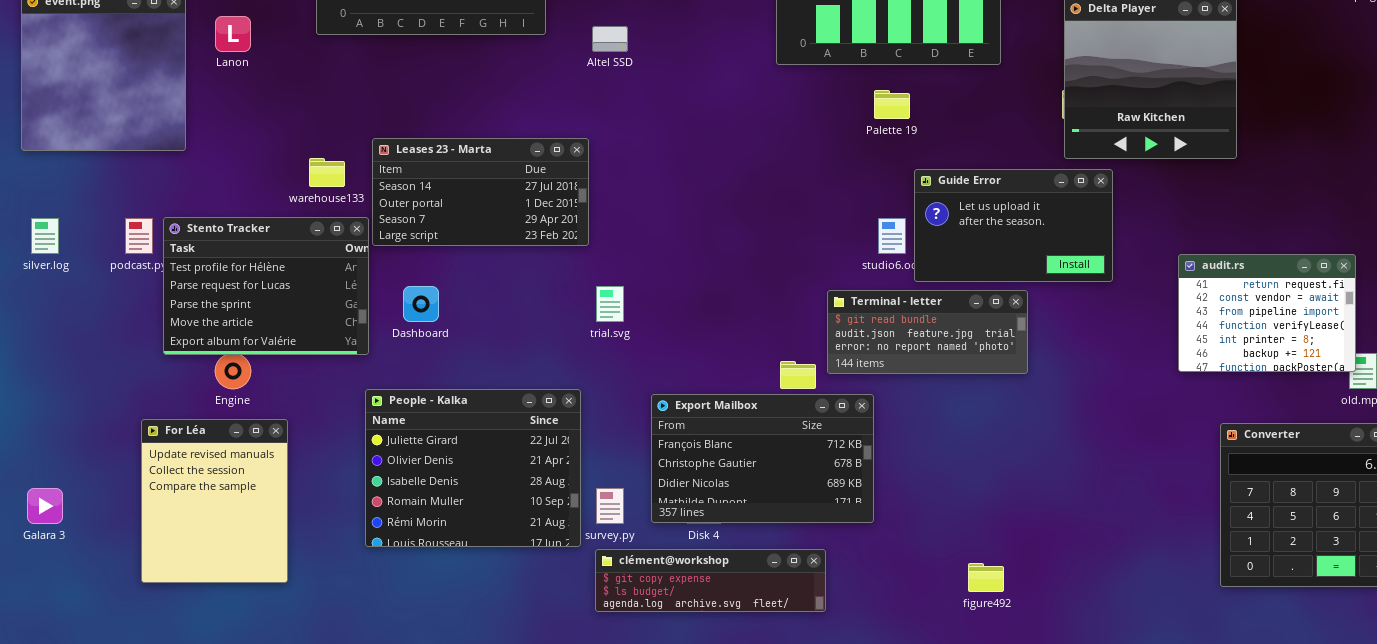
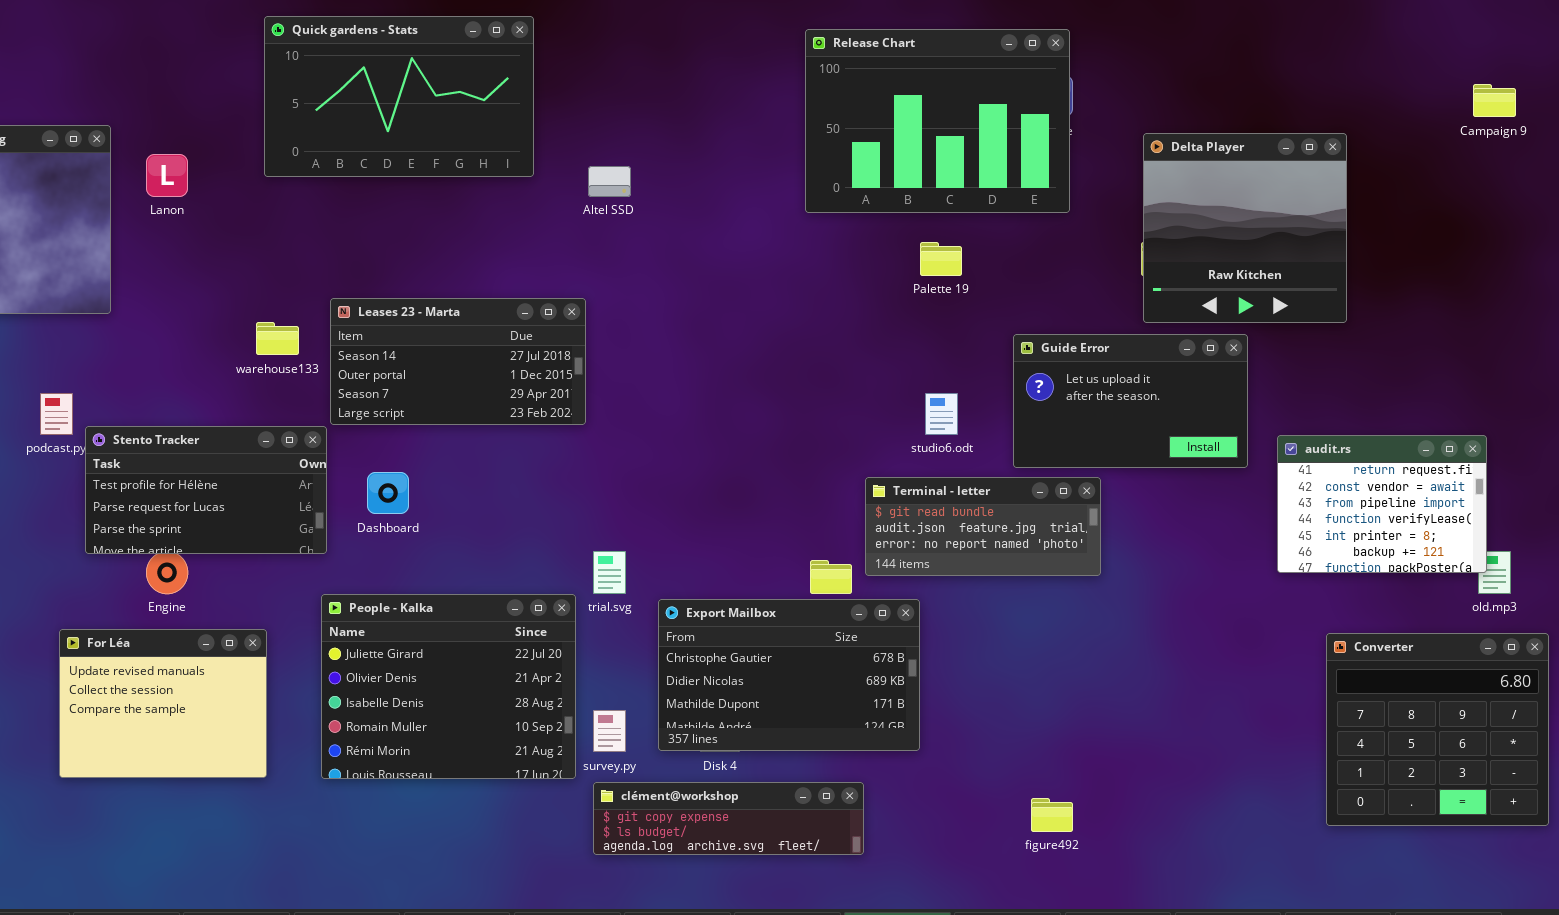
Guide Error: [914,169,1113,282] -> [1013,334,1248,468], moved
Stento Tracker: [163,217,369,355] -> [85,426,327,554], resized
trial.svg: [596,286,624,322] -> [593,551,626,594], moved
Export Mailbox: [651,394,874,523] -> [658,599,920,751], scrolled down 1 row
For Léa: [141,419,288,583] -> [59,629,267,778], resized

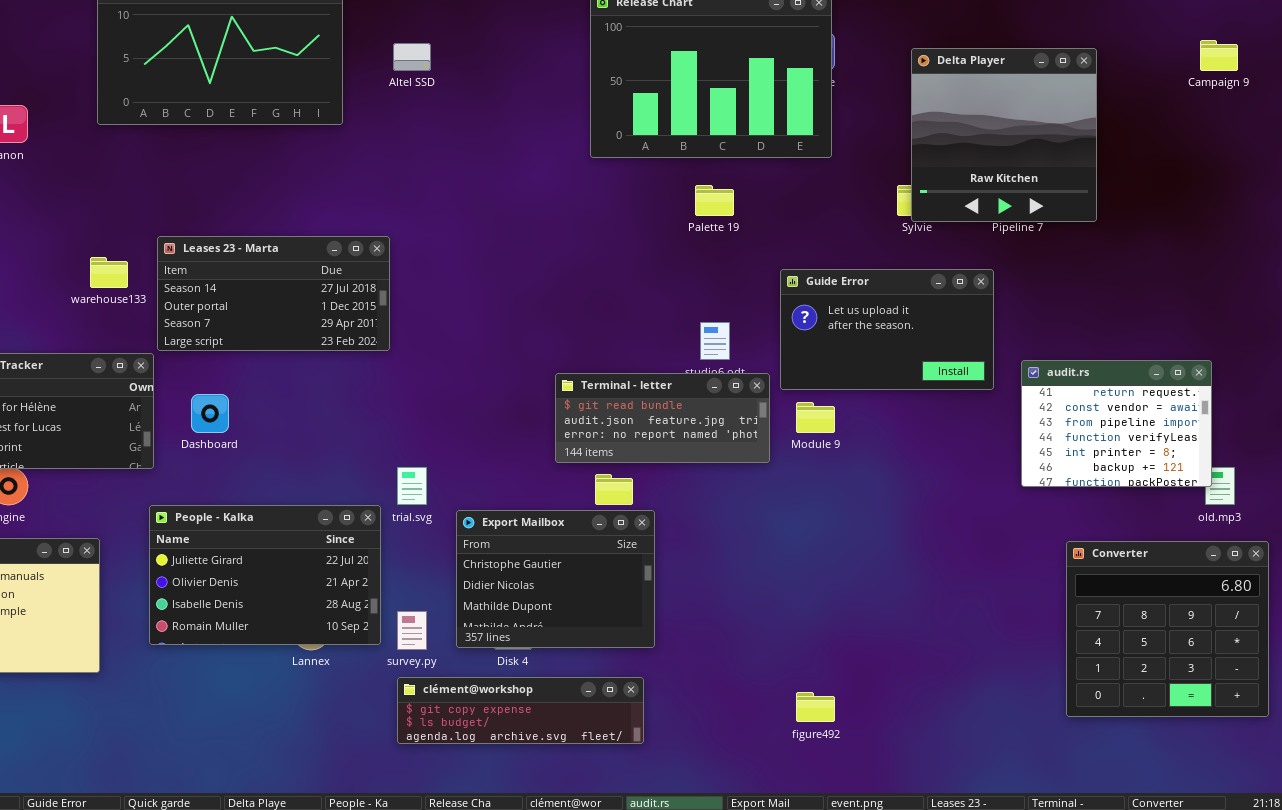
Delta Player: [1143,133,1347,323] -> [911,48,1097,222], moved
Altel SSD: [588,166,631,197] -> [393,43,431,71], moved
Terminal - letter: [865,477,1101,576] -> [555,373,770,463], moved
People - Kalka: [321,594,576,779] -> [149,505,381,645], resized
Export Mailbox: [658,599,920,751] -> [456,510,655,648], resized

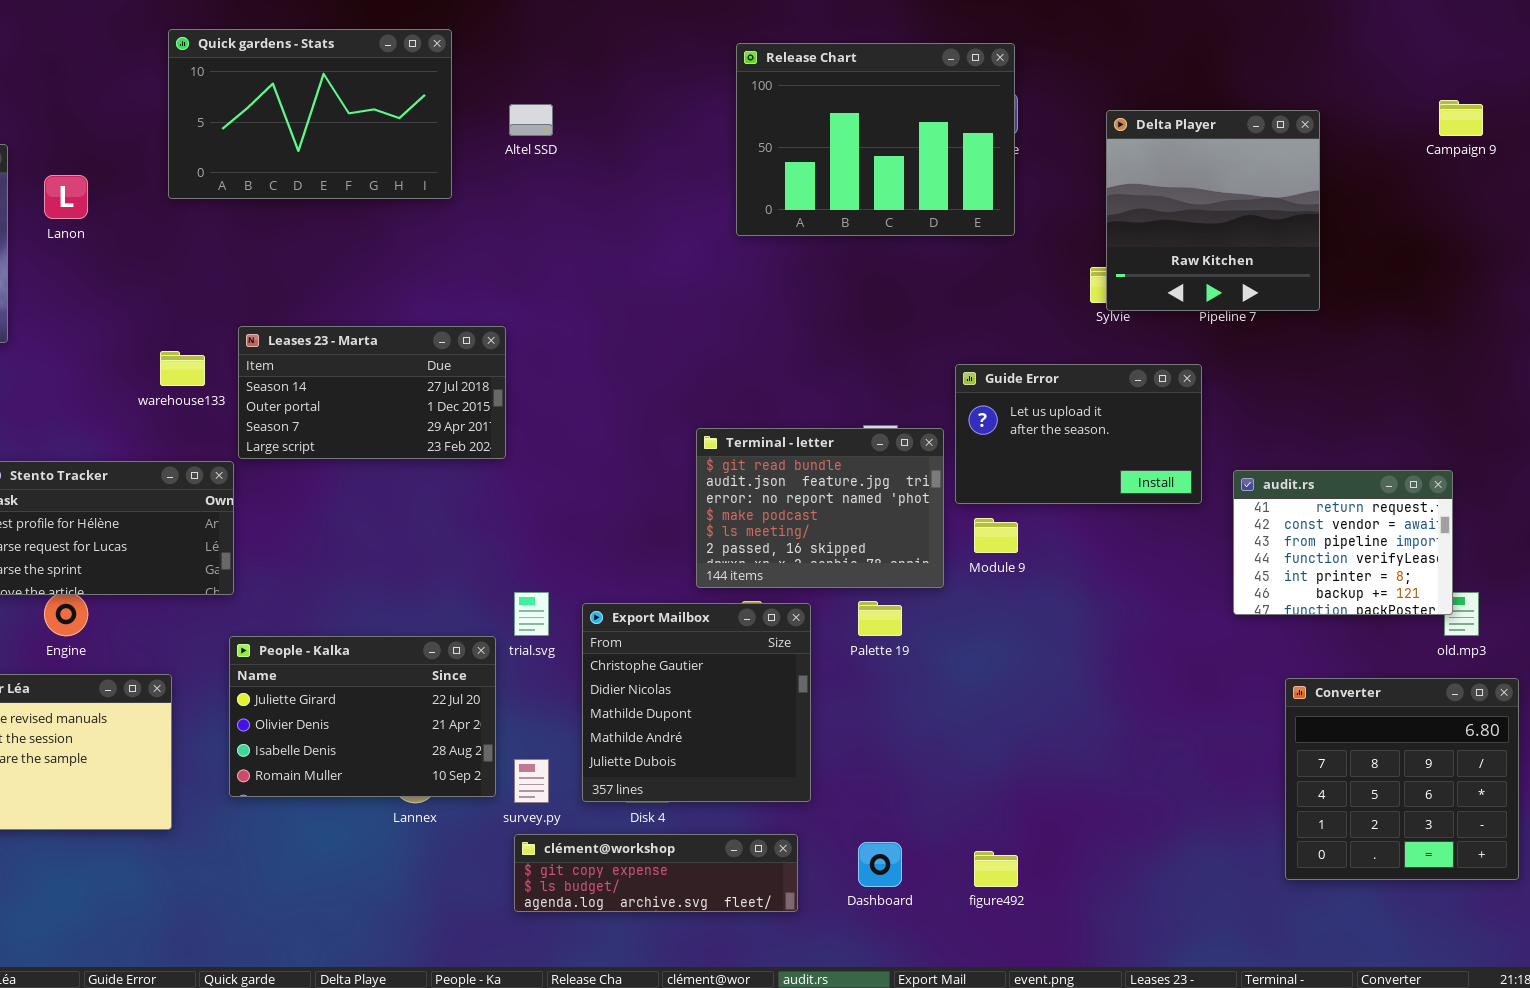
Palette 19: [695,185,734,216] -> [858,601,902,636], moved
Terminal - letter: [555,373,770,463] -> [696,428,944,588], resized
Dashboard: [191,394,229,433] -> [858,842,902,887], moved
Export Mailbox: [456,510,655,648] -> [582,603,811,802], resized

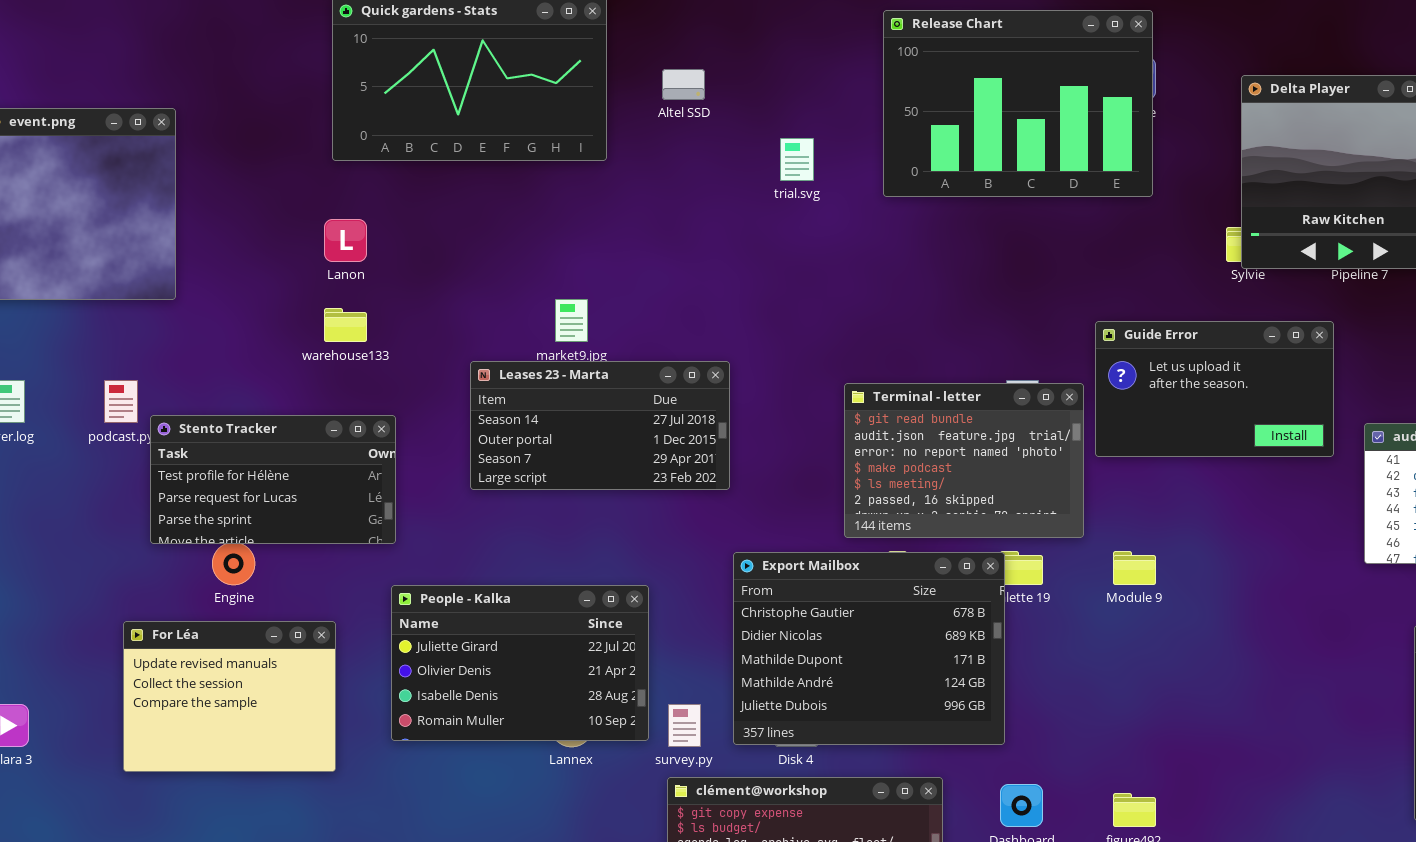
Lanon: [44,175,88,219] -> [324,219,367,262], moved
Leases 23 - Marta: [238,326,506,459] -> [470,361,730,490], moved
Module 9: [974,518,1018,553] -> [1113,551,1156,585], moved
trial.svg: [514,592,549,636] -> [780,138,814,181], moved
Export Mailbox: [582,603,811,802] -> [733,552,1005,745], resized

